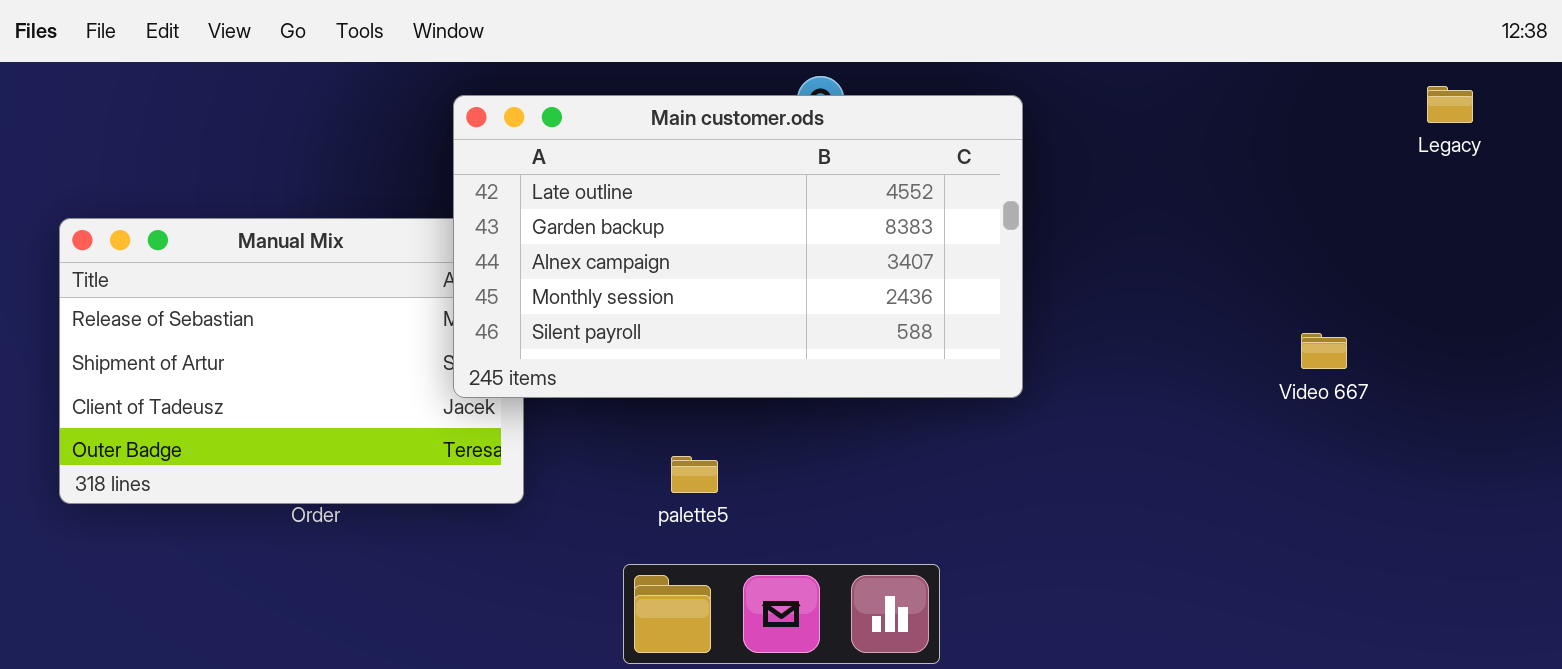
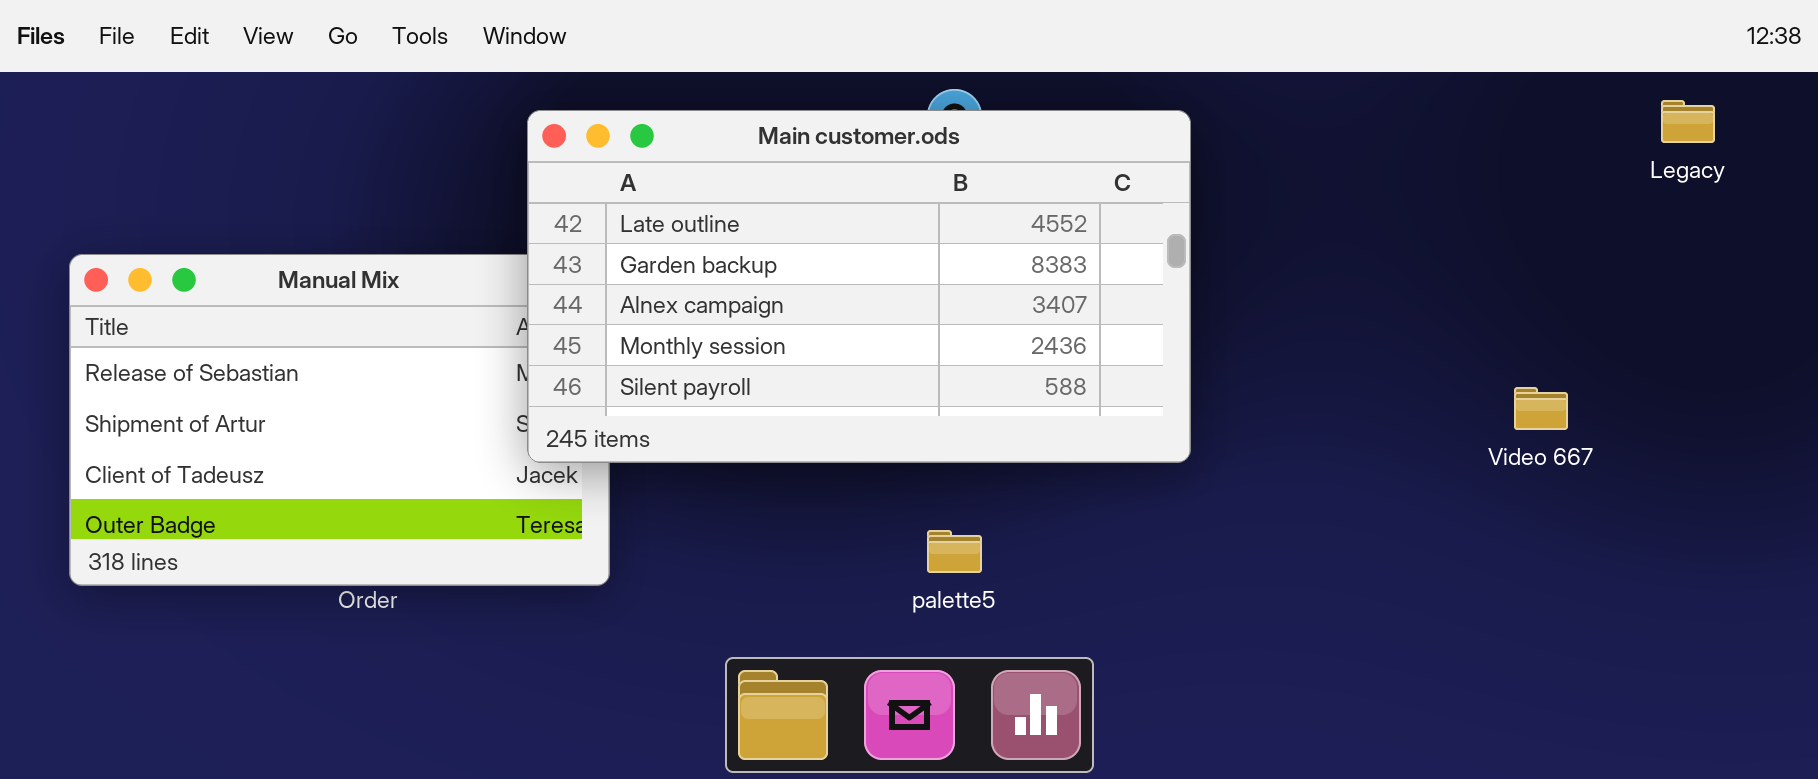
palette5: [671,456,718,493] -> [927,530,982,573], moved

